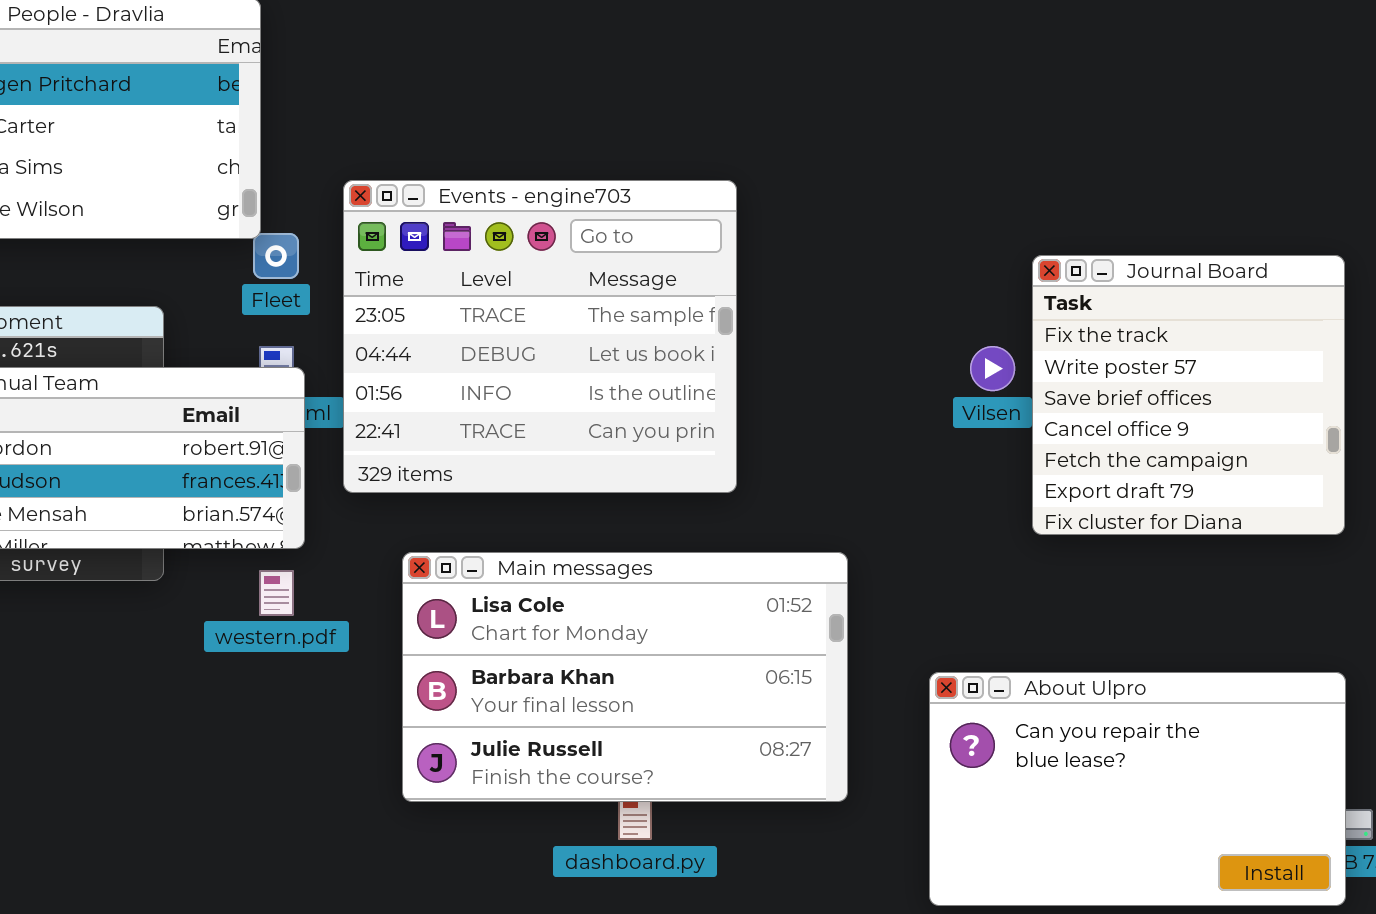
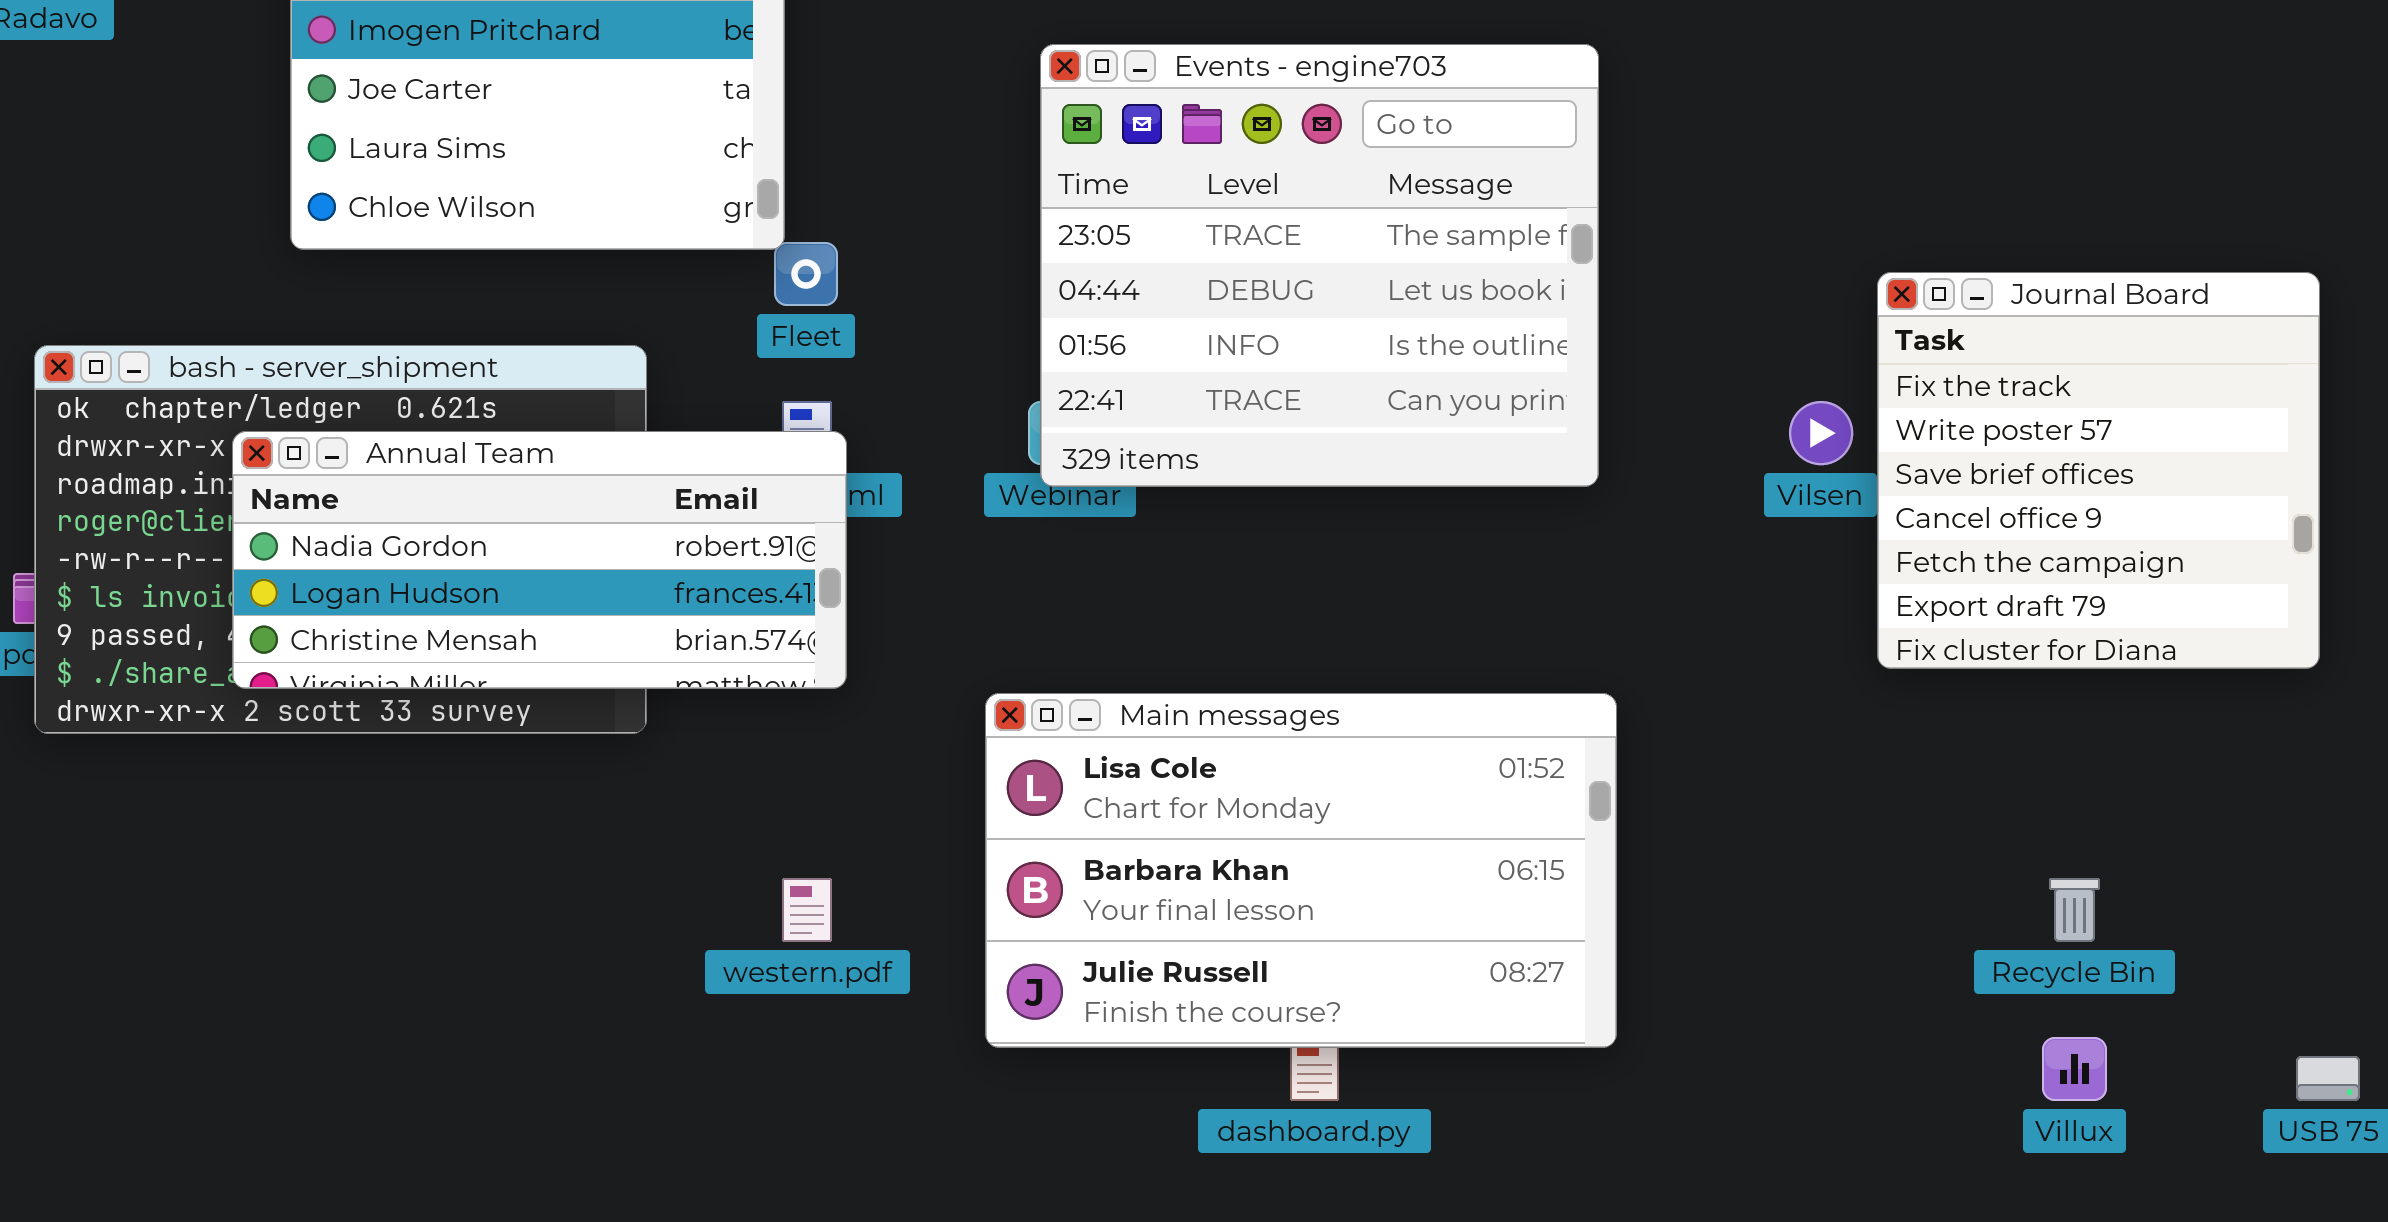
Events - engine703: [343,180,737,493] -> [1040,44,1599,487], moved
western.pdf: [259,570,294,616] -> [782,878,832,942], moved
About Ulpro: [929,672,1346,906] -> none, closed

